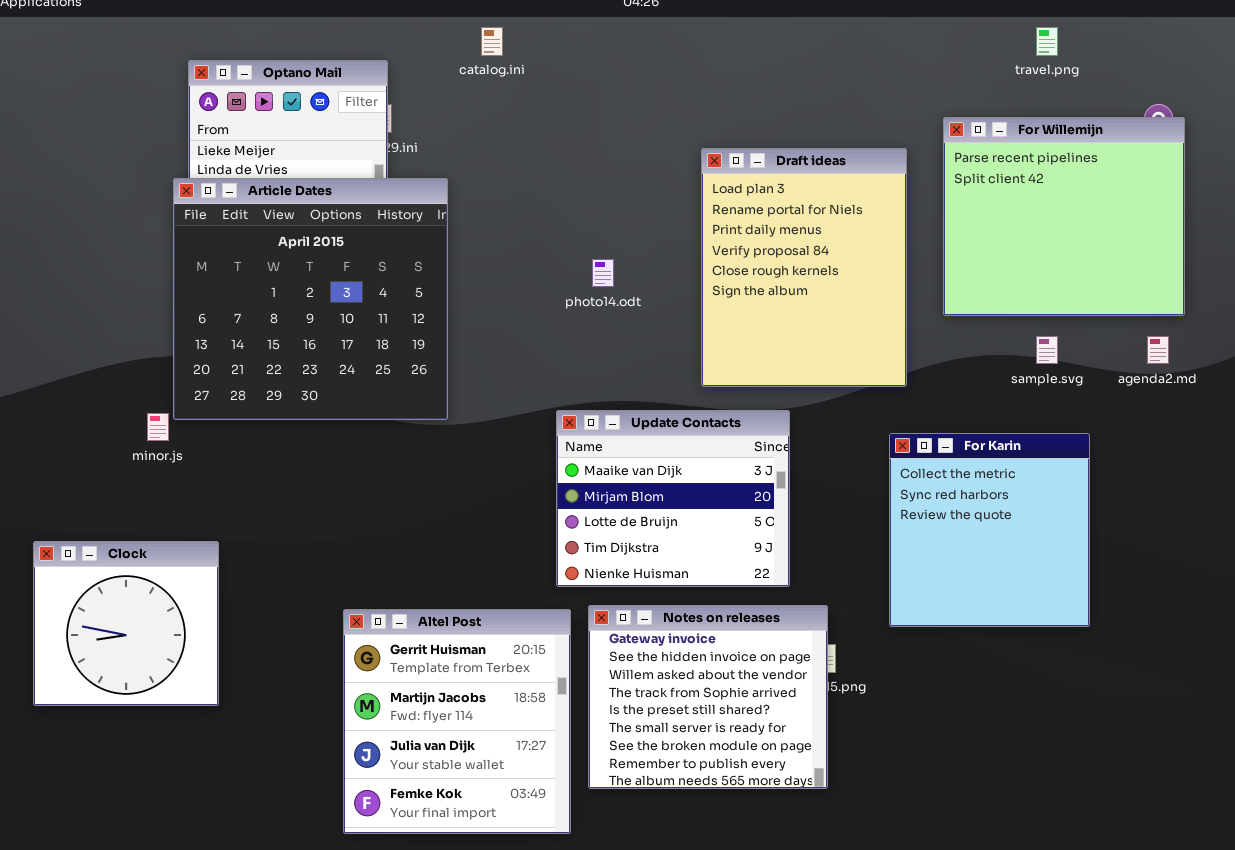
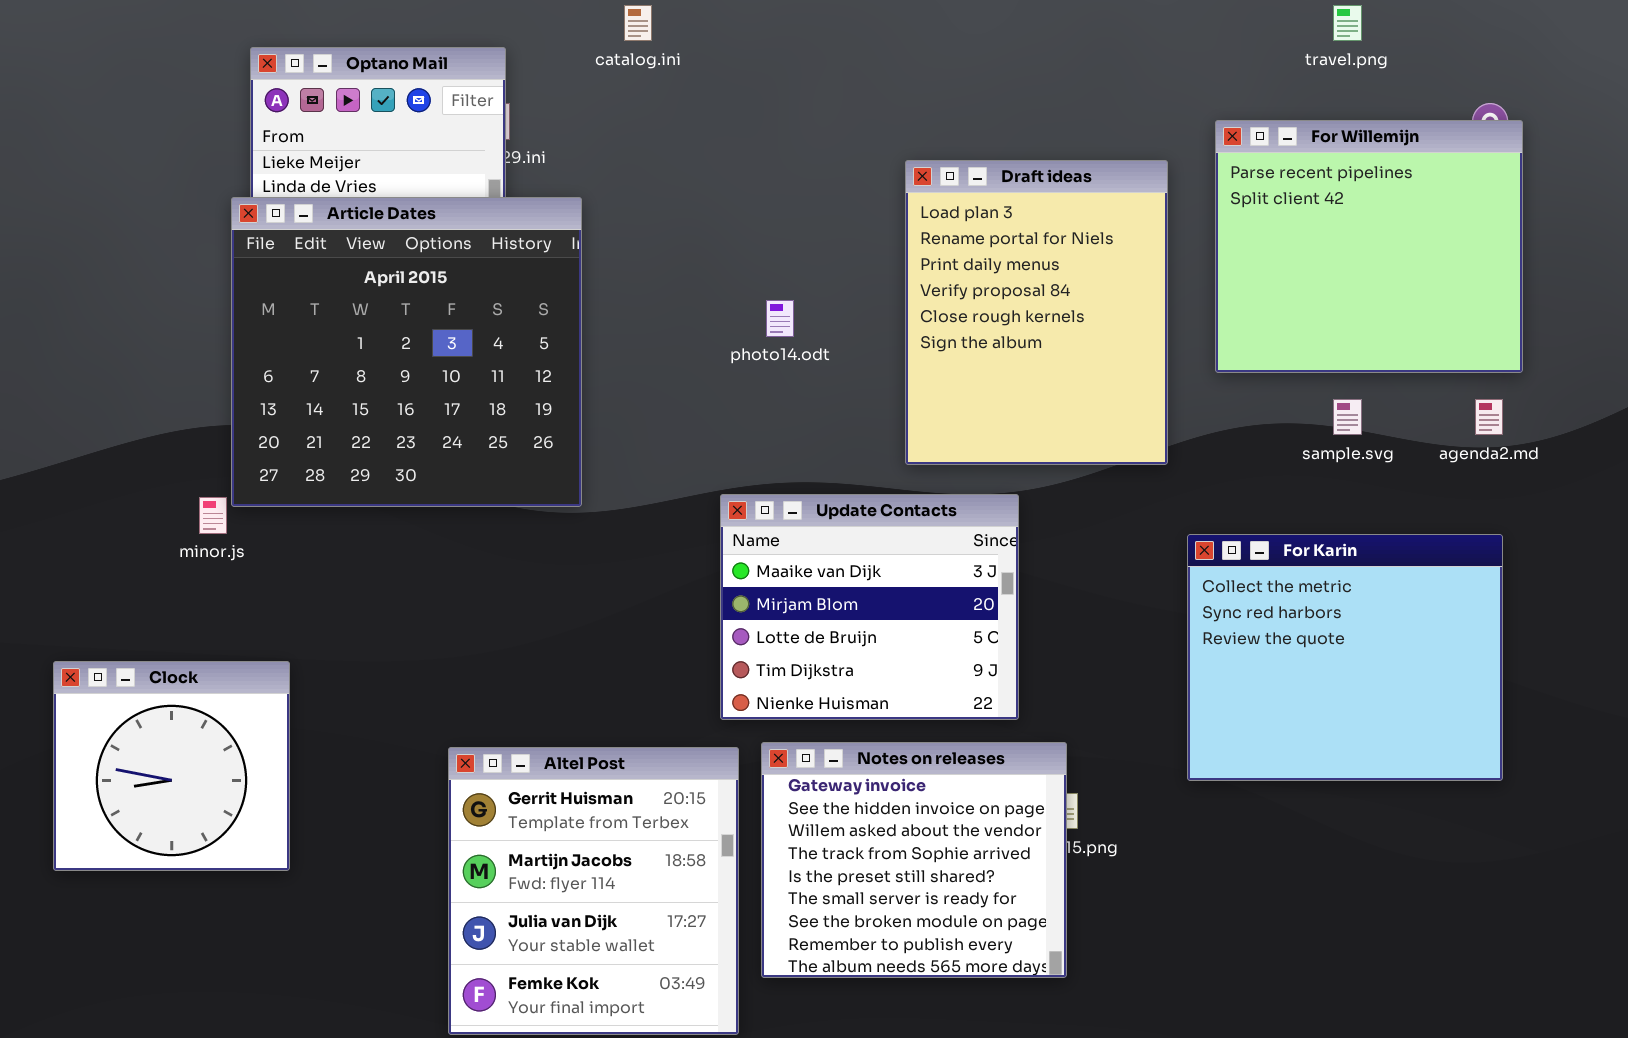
For Karin: [889,433,1090,627] -> [1187,534,1503,781], moved, resized

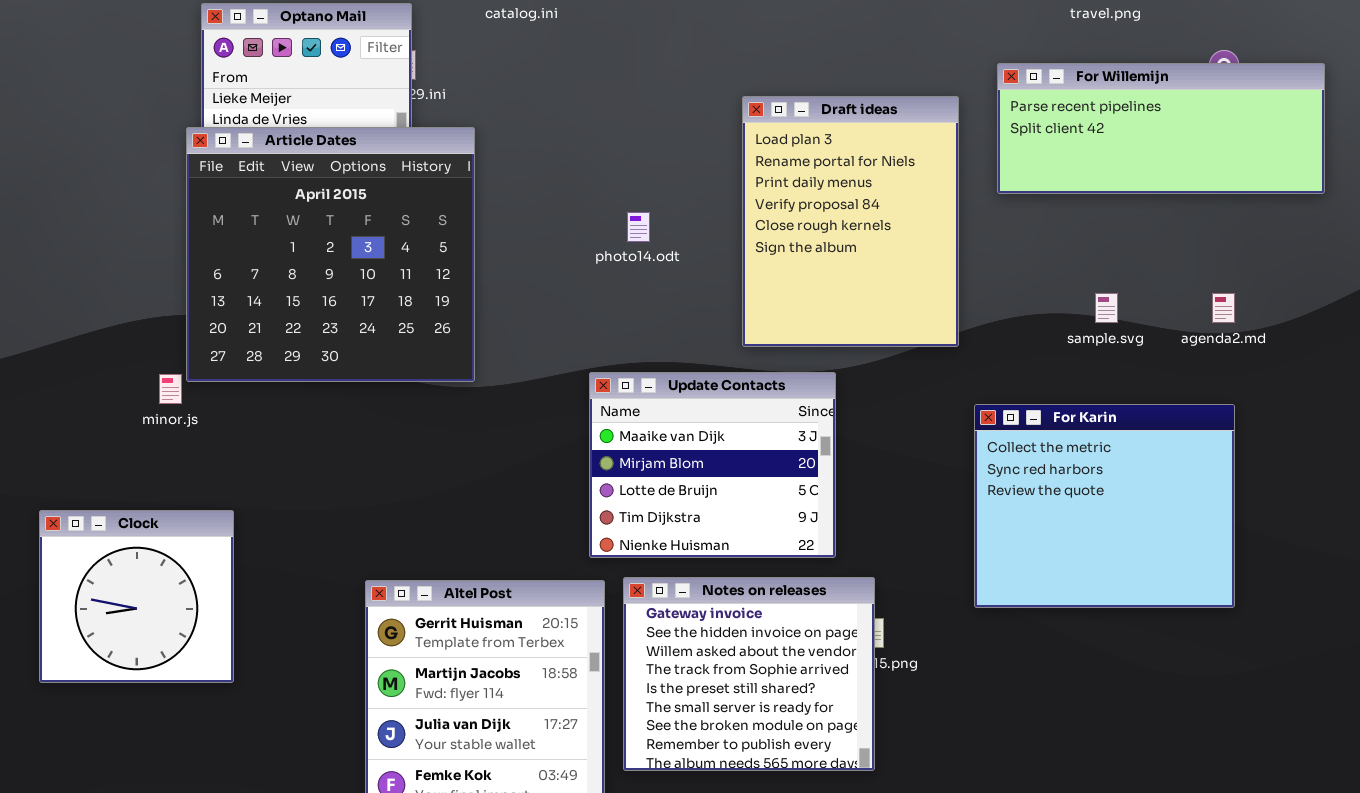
For Willemijn: [1215,120,1523,373] -> [997,63,1325,194], resized

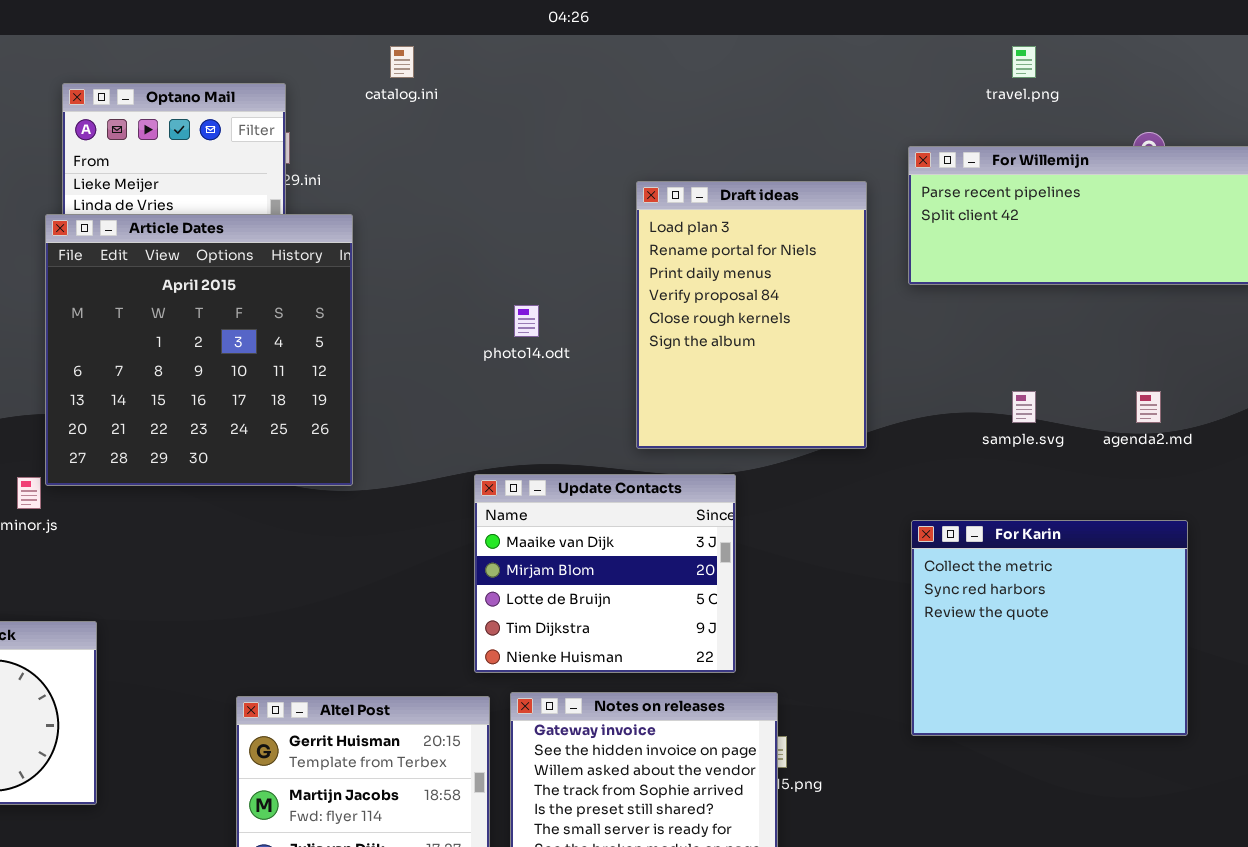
For Karin: [974,404,1235,608] -> [911,520,1188,736], moved

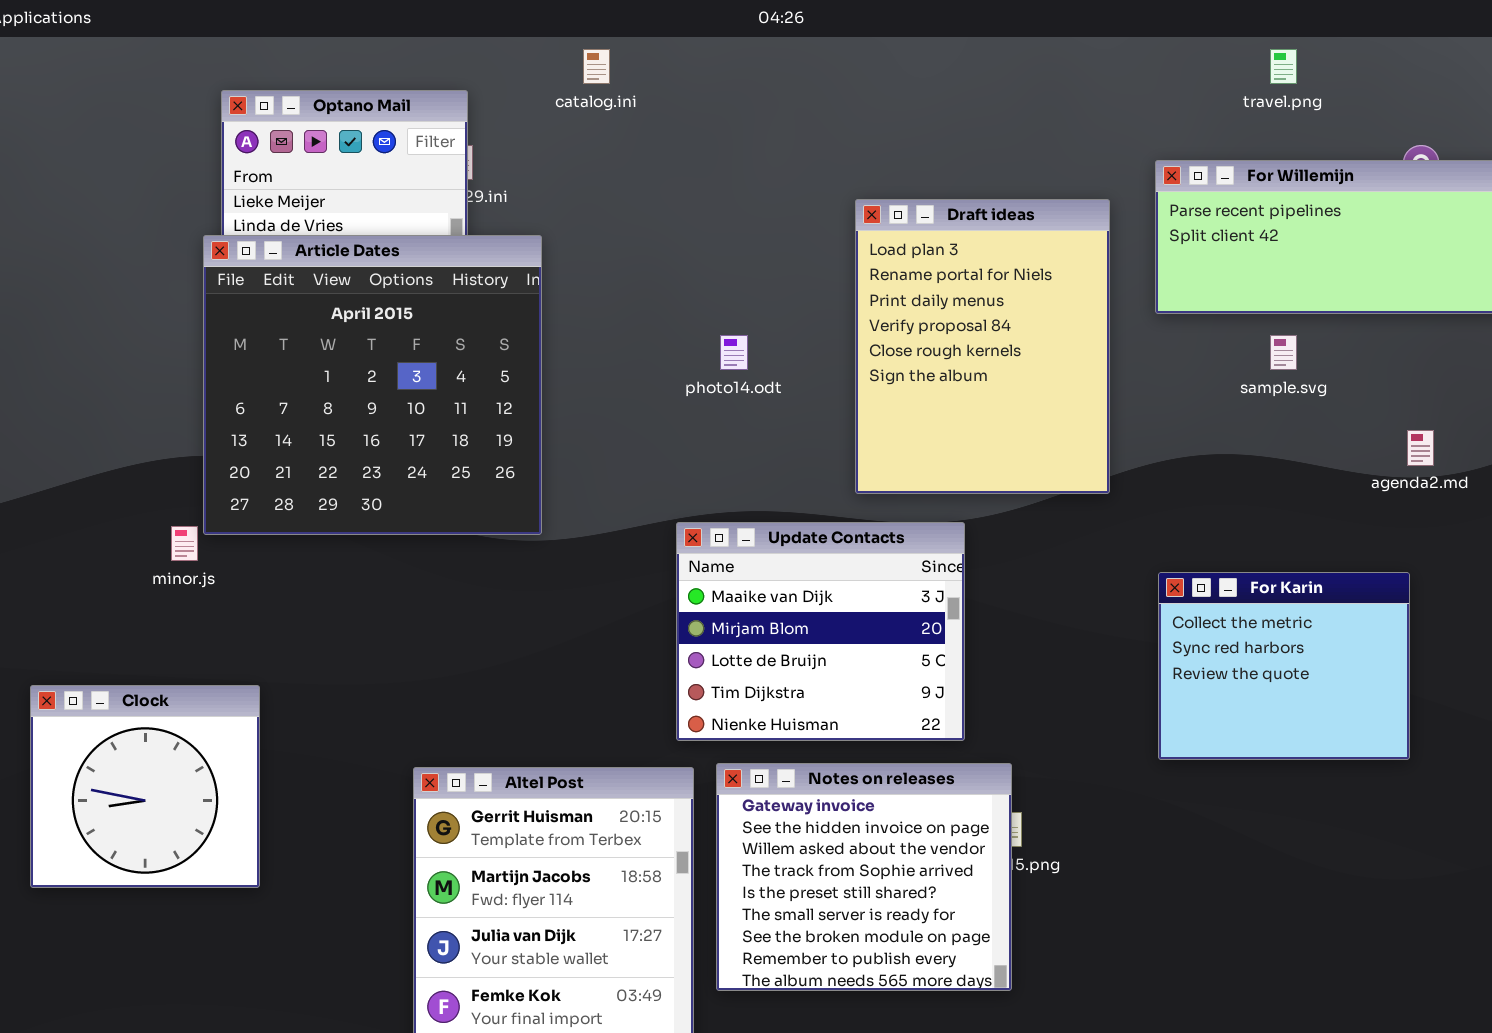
sample.svg: [1012,391,1036,423] -> [1270,335,1297,370], moved
For Karin: [911,520,1188,736] -> [1158,572,1410,760], resized

